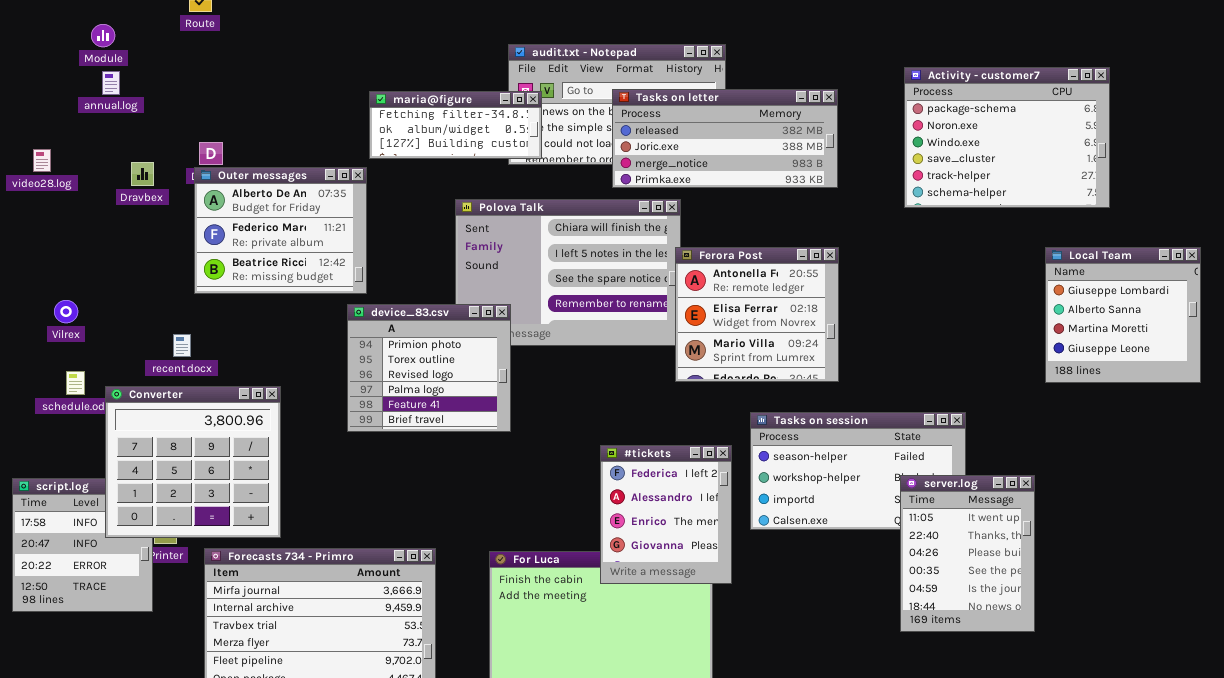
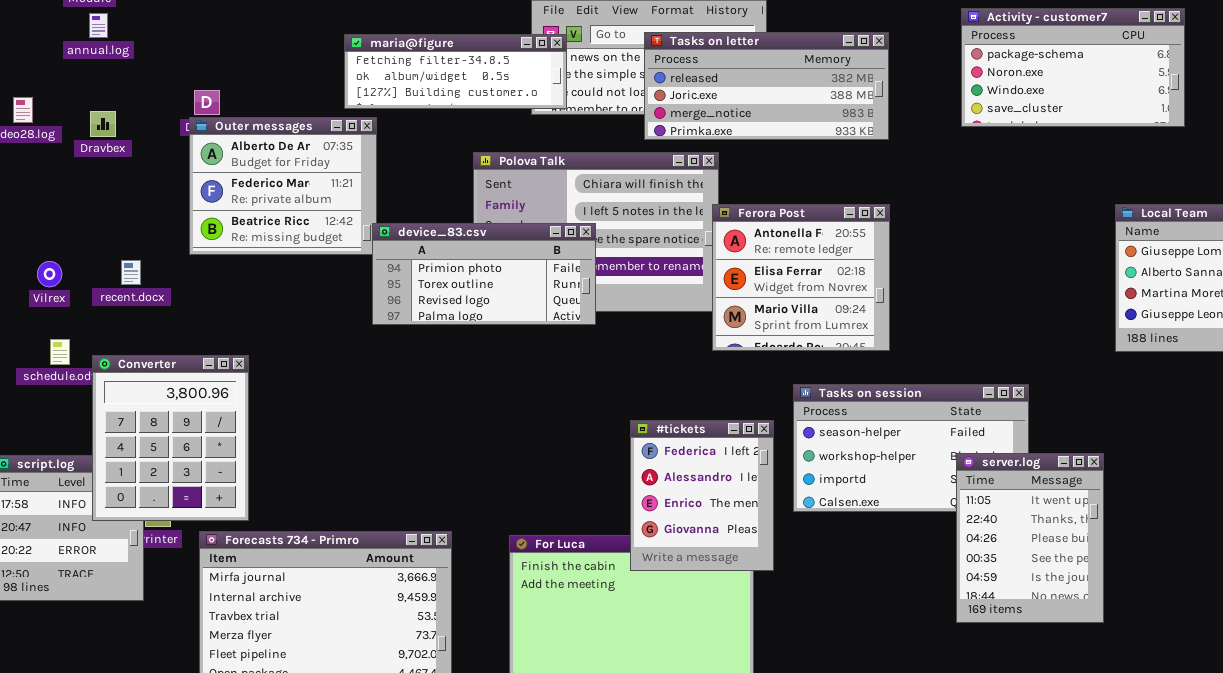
Activity - customer7: [904,67,1110,208] -> [961,8,1185,127], resized
maria@figure: [369,91,542,159] -> [344,34,567,109], resized
Dravbex: [131,162,154,186] -> [90,111,116,137], moved
device_83.csv: [347,304,511,432] -> [372,223,596,325], moved, resized
recent.docx: [173,334,191,357] -> [121,260,141,285], moved
Converter: [105,386,281,538] -> [92,355,249,521], resized

